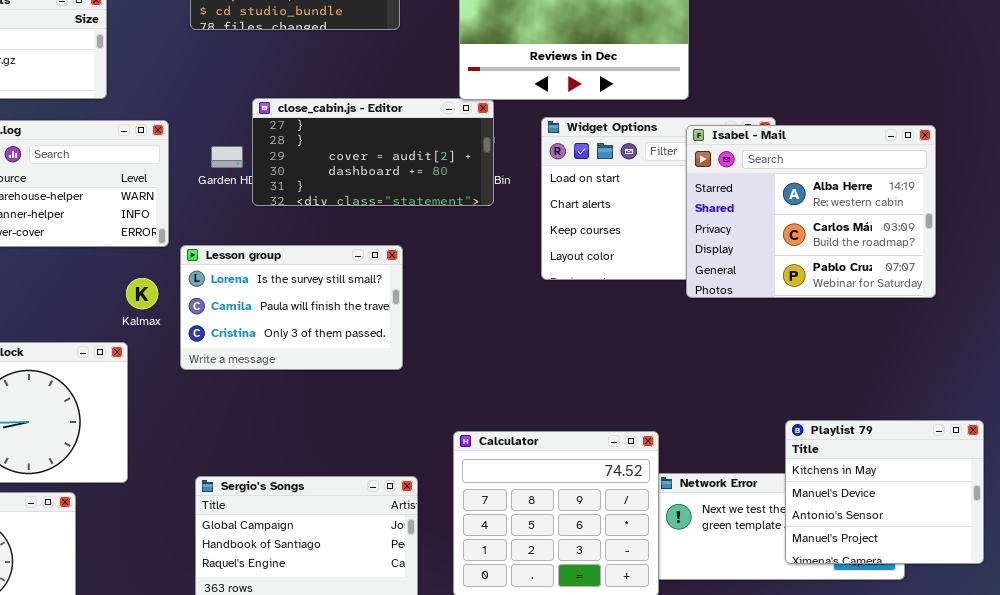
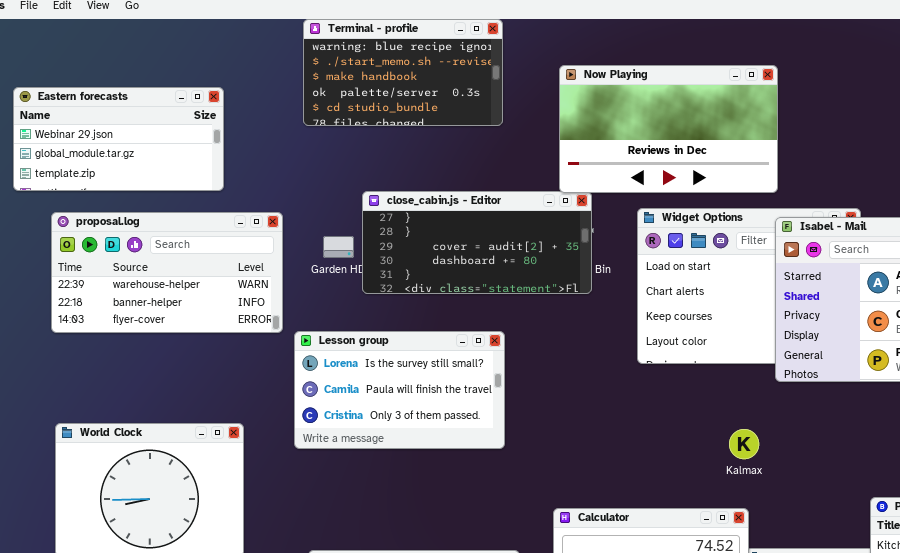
Kalmax: [126,278,158,309] -> [729,429,759,459], moved

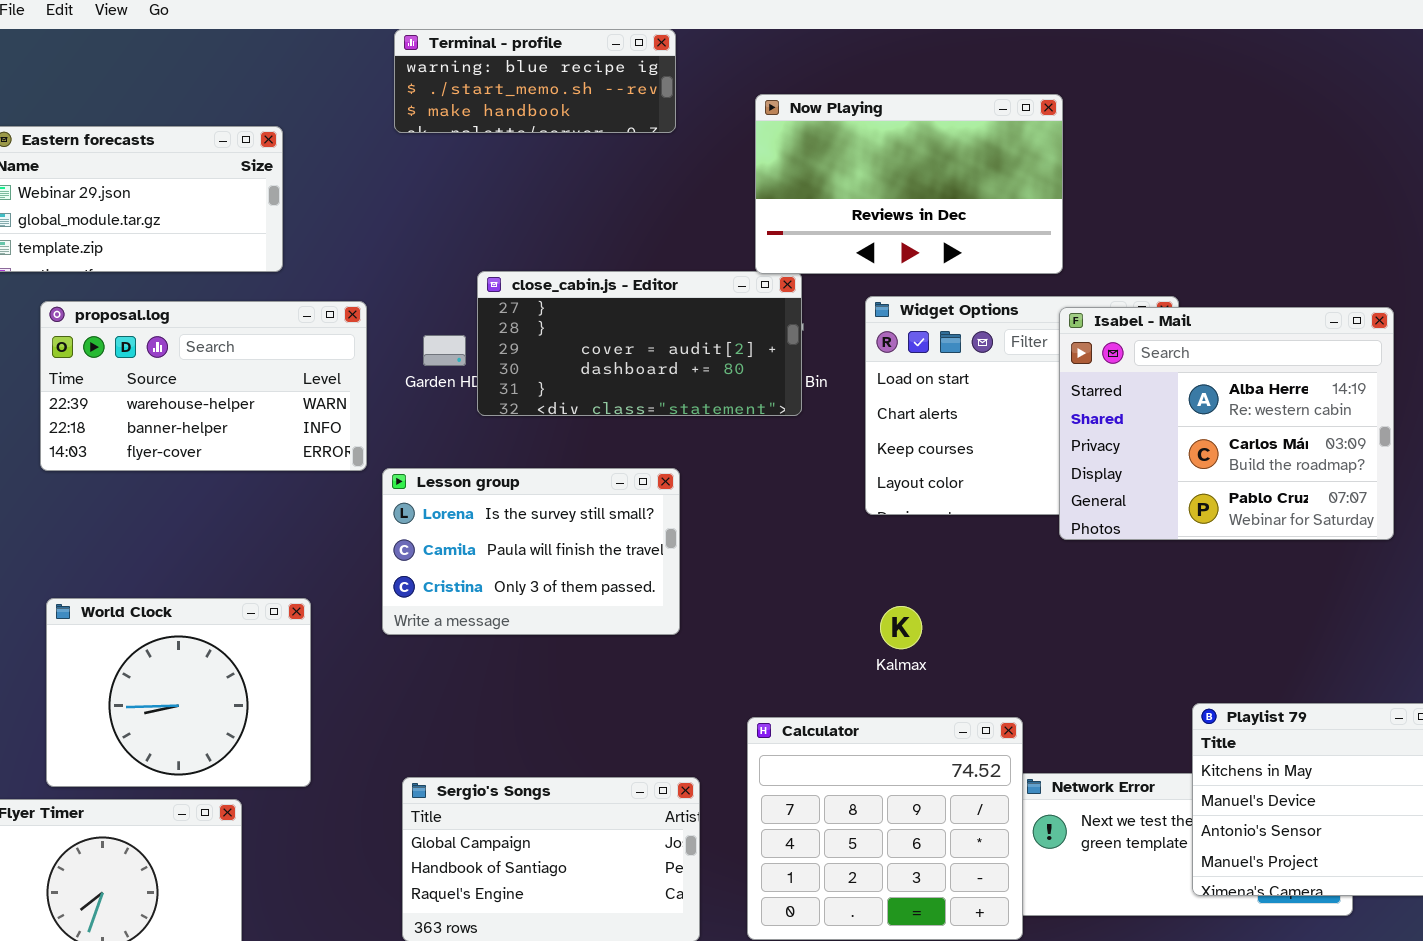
Terminal - profile: [303,19,503,126] -> [394,29,676,133], resized
Kalmax: [729,429,759,459] -> [880,606,922,649], moved

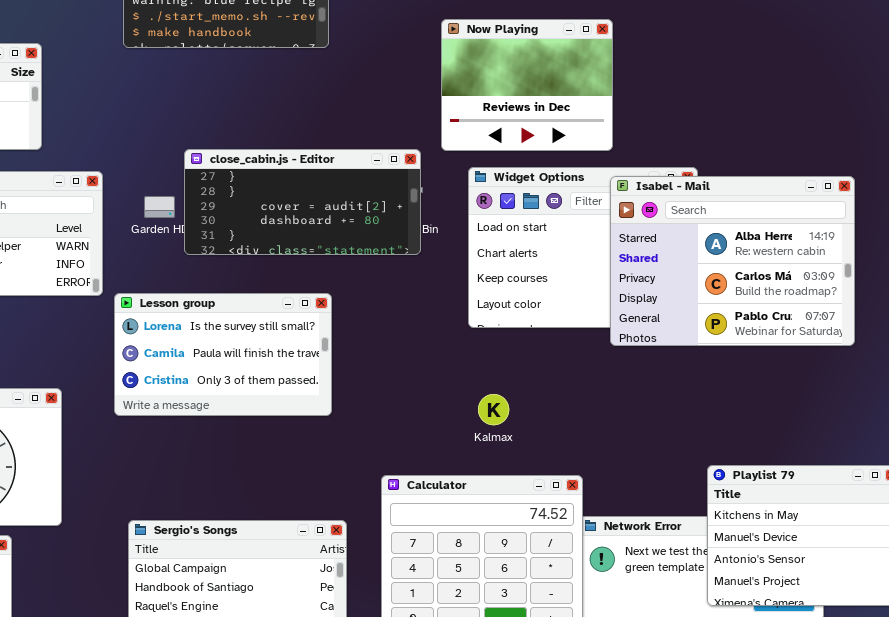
Now Playing: [755,94,1063,274] -> [441,19,613,151], resized

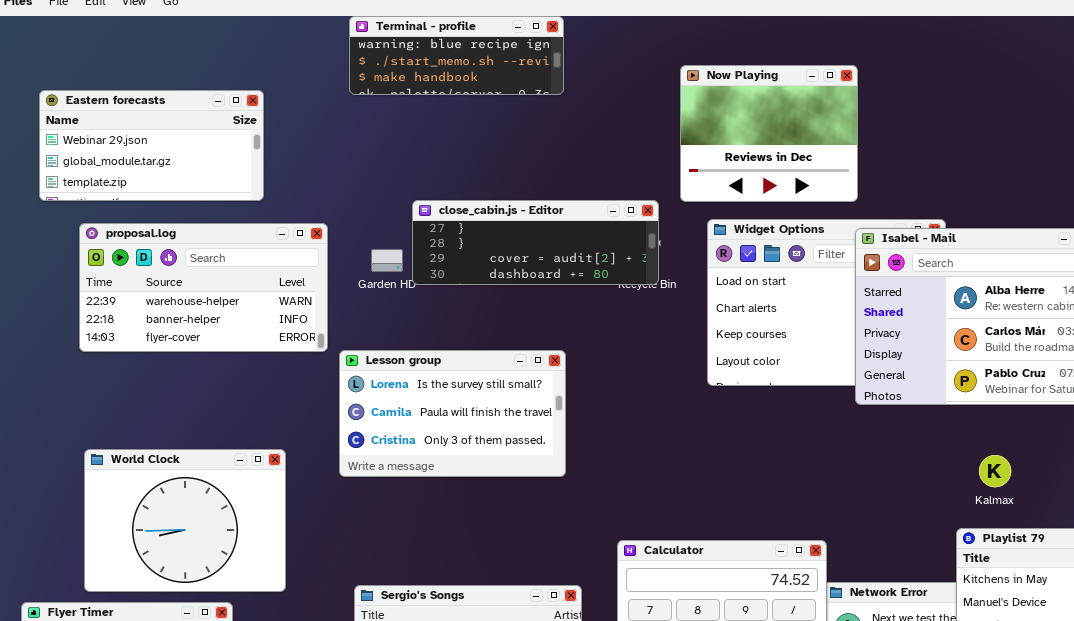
close_cabin.js - Editor: [184,149,421,255] -> [412,200,659,285], resized
Kalmax: [478,394,509,425] -> [979,455,1011,487], moved

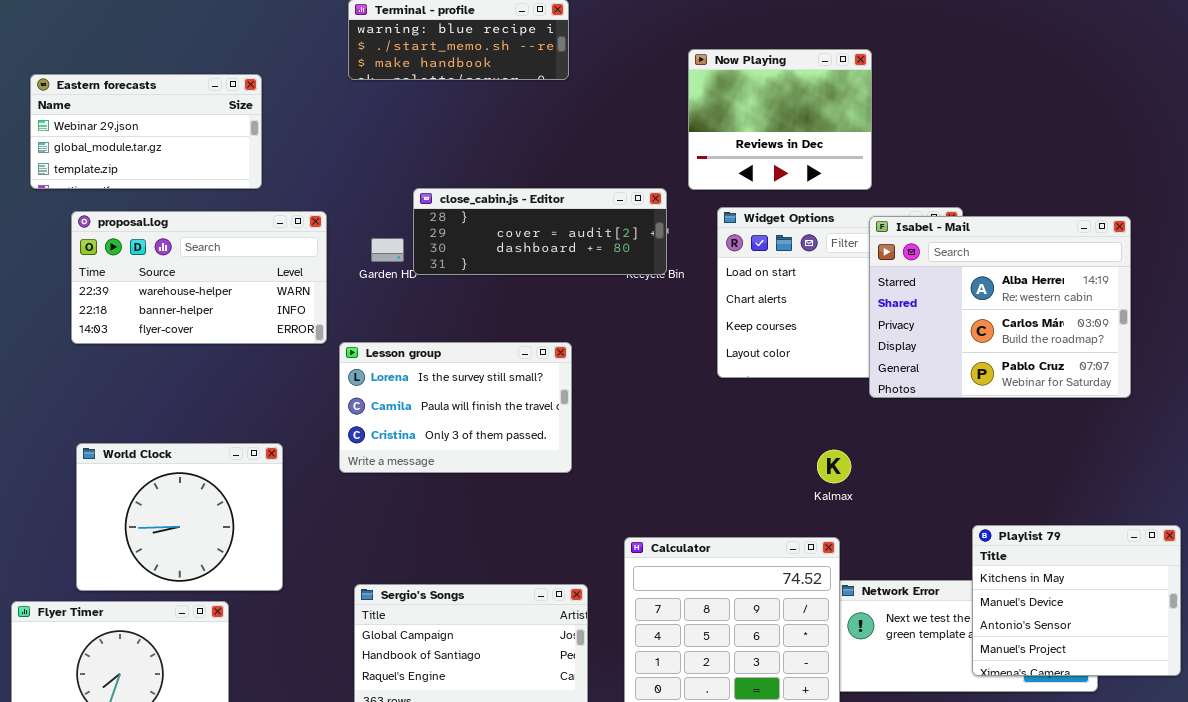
close_cabin.js - Editor: [412,200,659,285] -> [413,188,667,275], scrolled down 1 row
Kalmax: [979,455,1011,487] -> [817,450,851,483], moved

